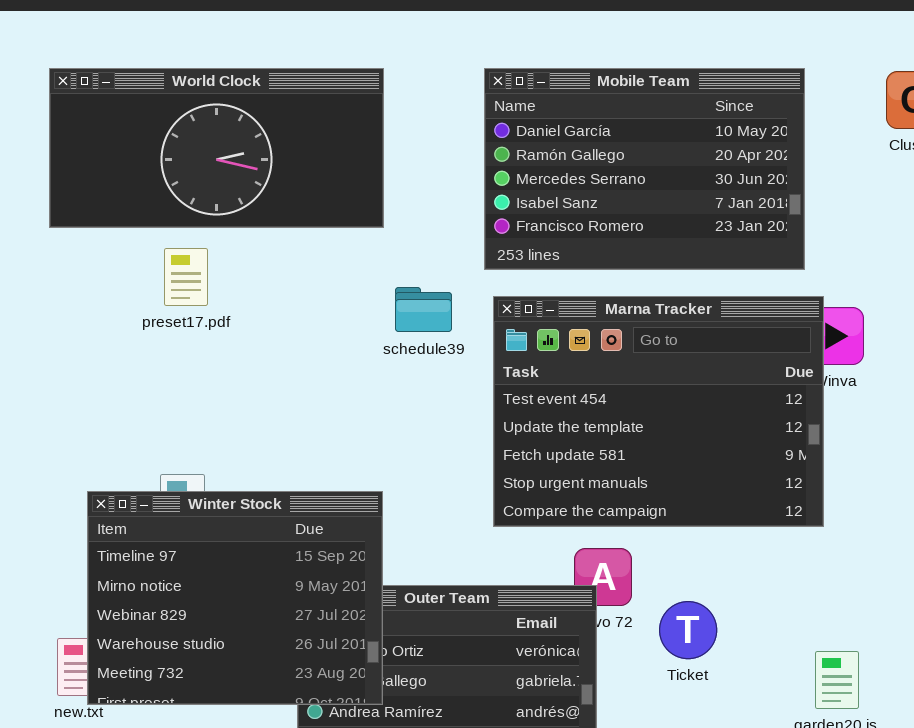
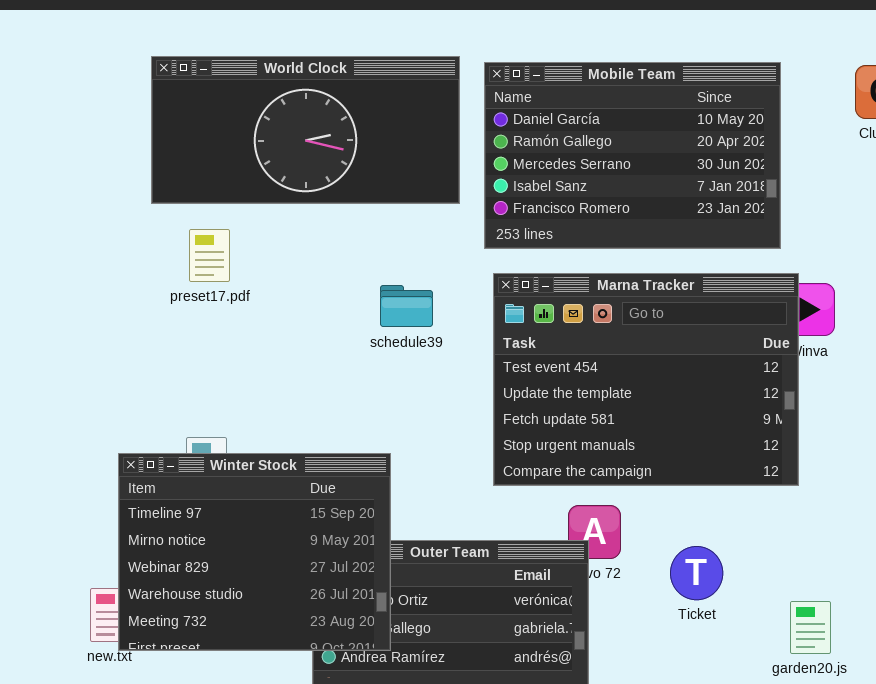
World Clock: [49,68,384,228] -> [151,56,460,204], moved
schedule39: [395,287,452,332] -> [380,285,433,327], moved
Ticket: [659,601,717,659] -> [670,546,723,600], moved

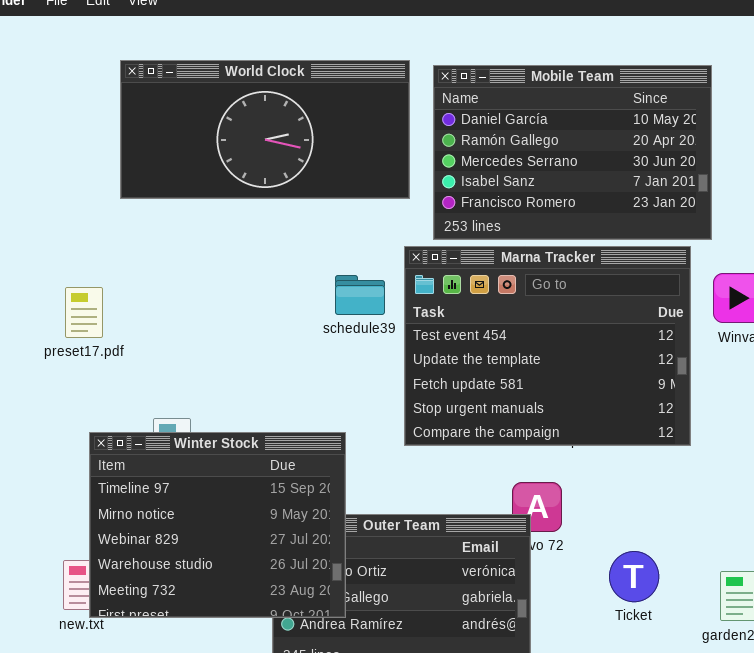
preset17.pdf: [189,229,230,282] -> [65,287,103,338], moved
Marna Tracker: [493,273,799,486] -> [404,246,691,446], moved
Ticket: [670,546,723,600] -> [609,551,659,602], moved

